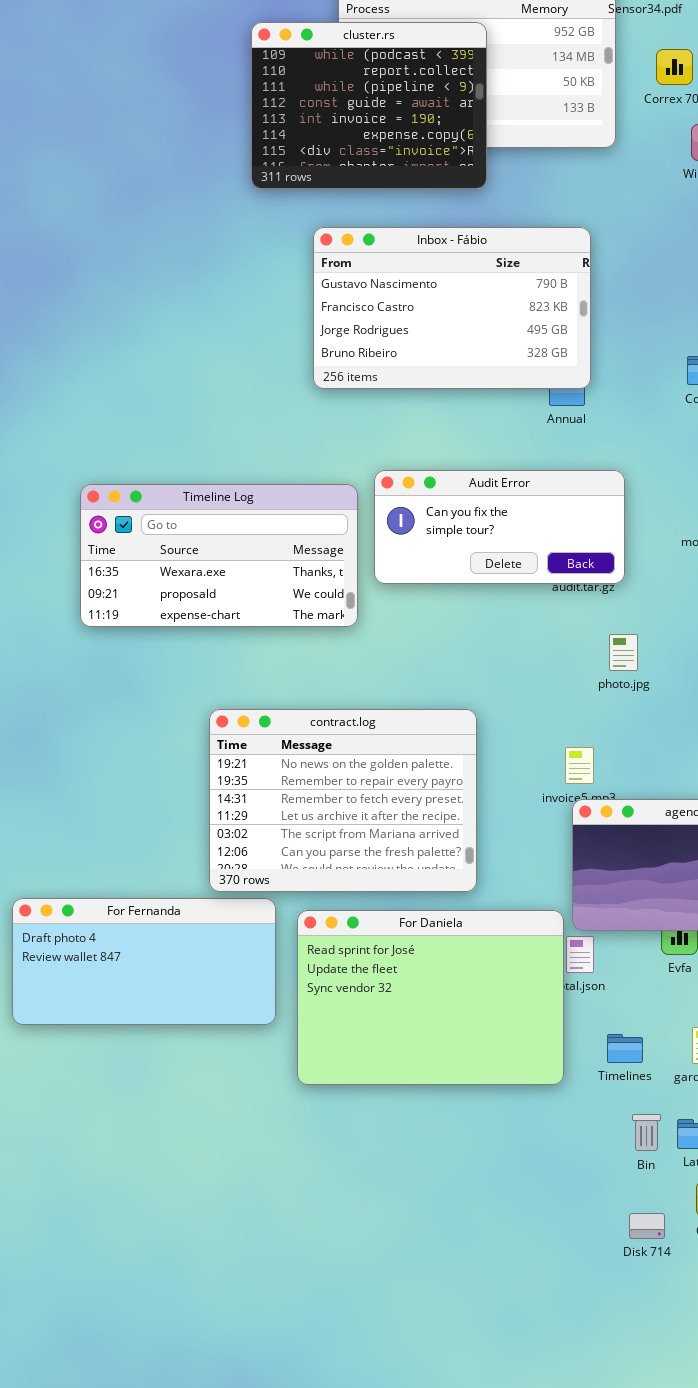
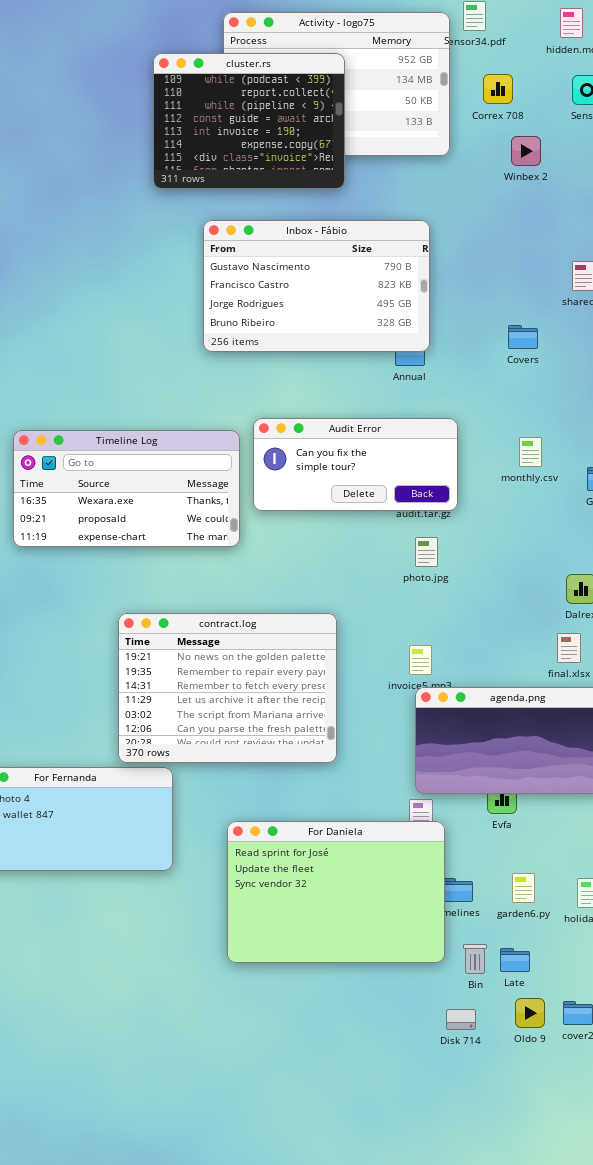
photo.jpg: [609,634,638,671] -> [415,537,438,567], moved
For Daniela: [297,910,564,1085] -> [227,821,445,963], moved
Disk 714: [629,1213,665,1239] -> [446,1009,476,1030], moved

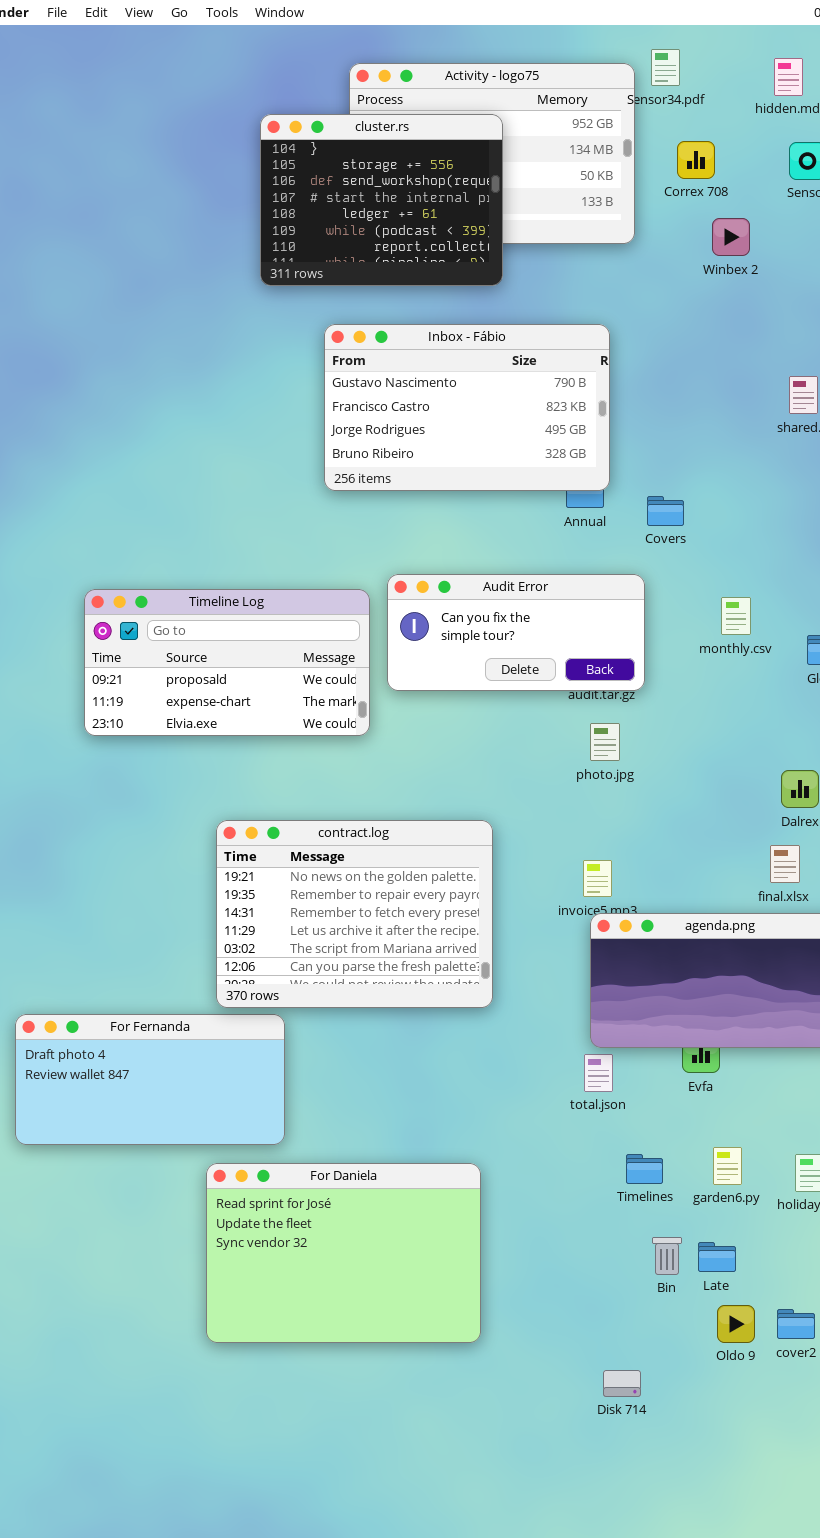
cluster.rs: [153,53,345,189] -> [260,114,503,286], scrolled up 5 rows
Covers: [508,325,538,349] -> [647,496,684,526], moved
Timeline Log: [13,430,240,547] -> [84,589,370,736], scrolled down 1 row
For Daniela: [227,821,445,963] -> [206,1163,481,1343], moved
Disk 714: [446,1009,476,1030] -> [603,1370,641,1397], moved

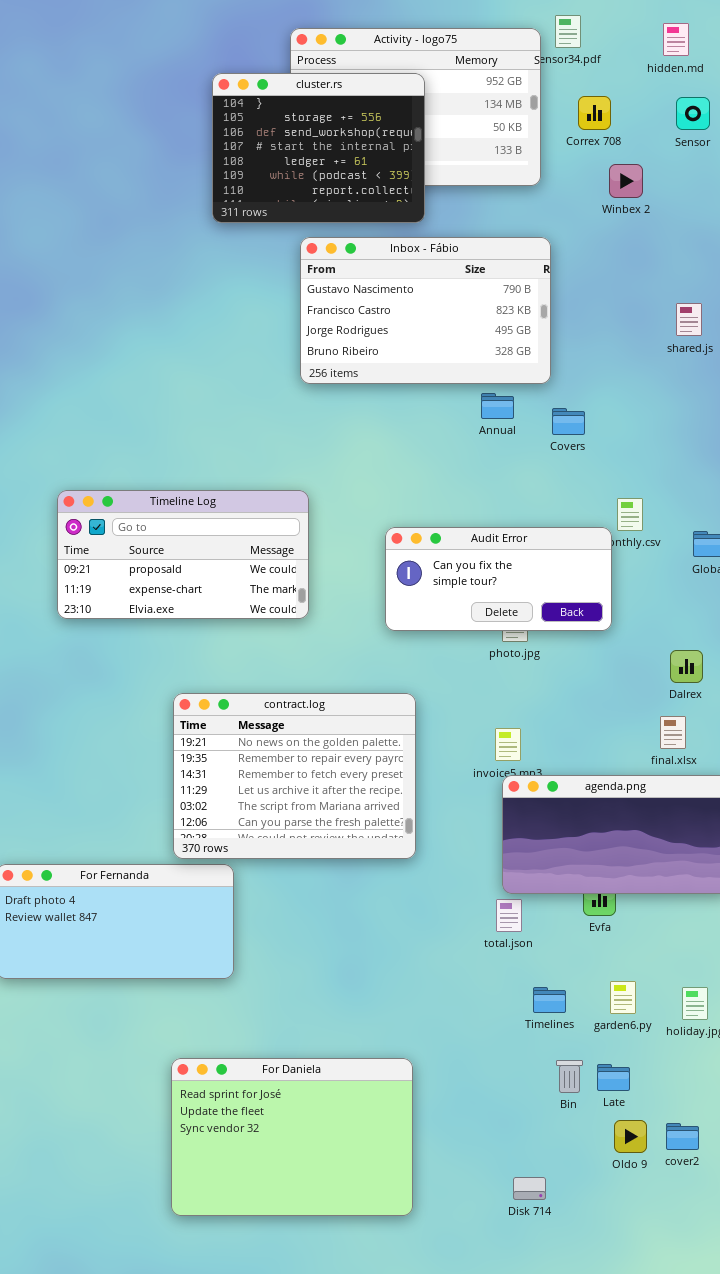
Inbox - Fábio: [324,324,610,491] -> [300,237,551,384], moved
Audit Error: [387,574,645,691] -> [385,527,612,631], moved
For Daniela: [206,1163,481,1343] -> [171,1058,413,1216], moved

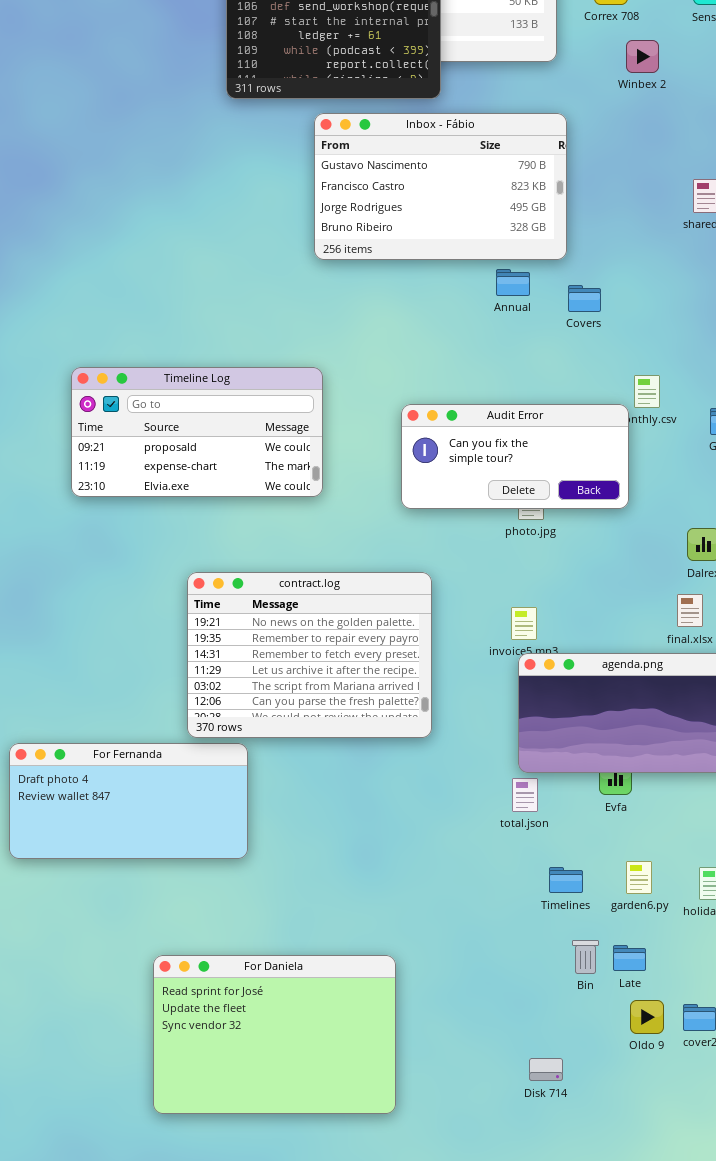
For Daniela: [171,1058,413,1216] -> [153,955,396,1114], moved

